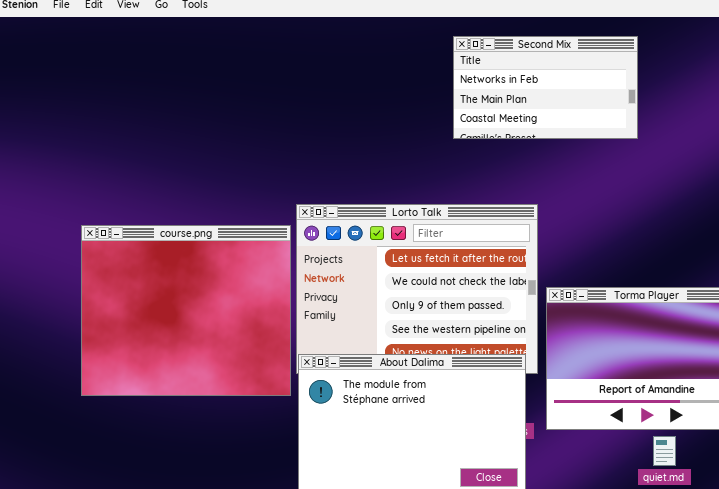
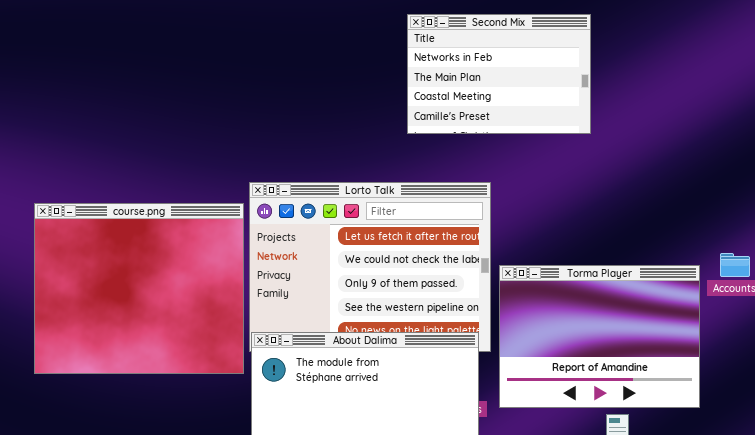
Second Mix: [453,36,638,139] -> [407,14,591,134], resized

